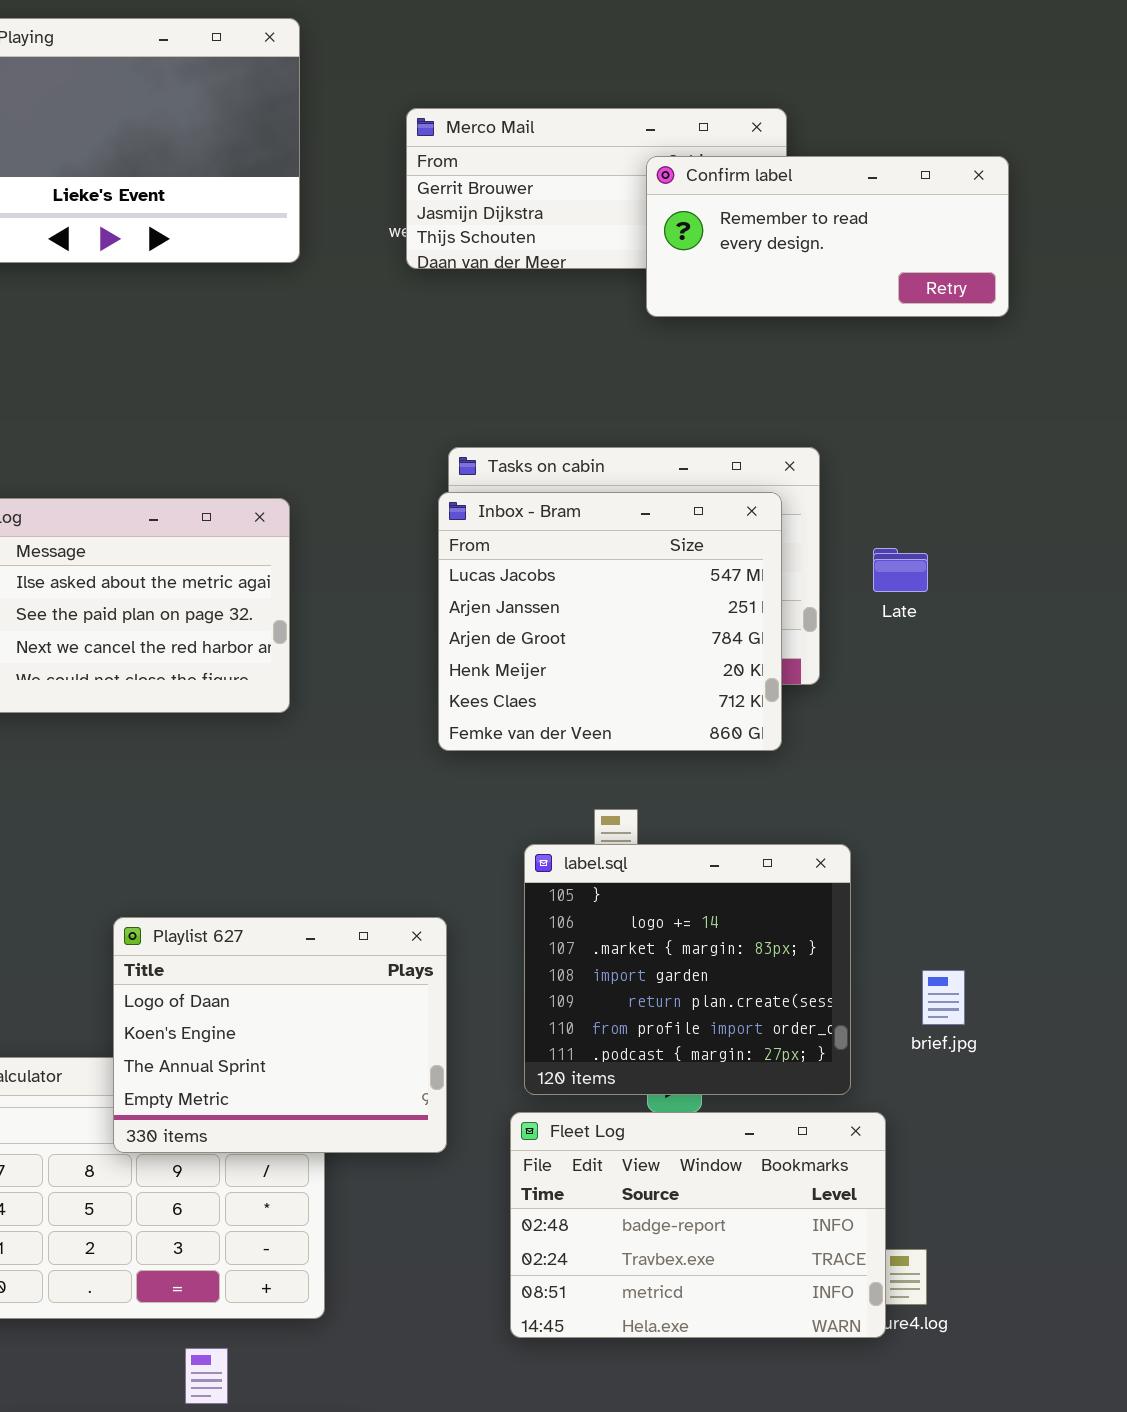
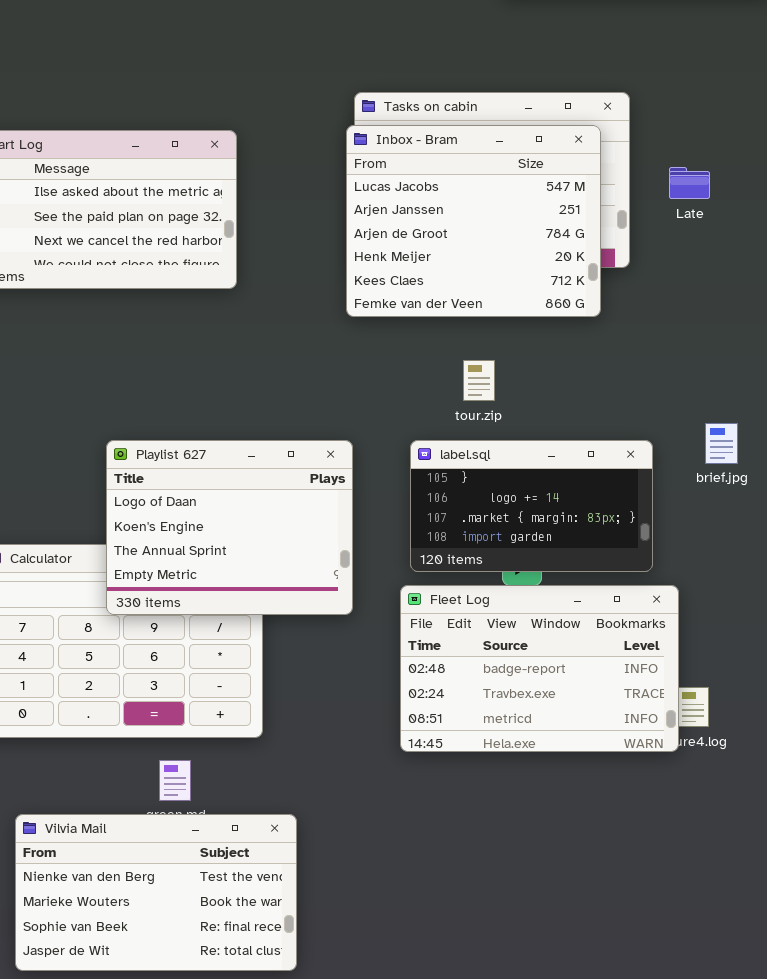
label.sql: [524,844,851,1095] -> [410,440,653,572], resized
brief.jpg: [922,970,965,1025] -> [705,423,738,464], moved

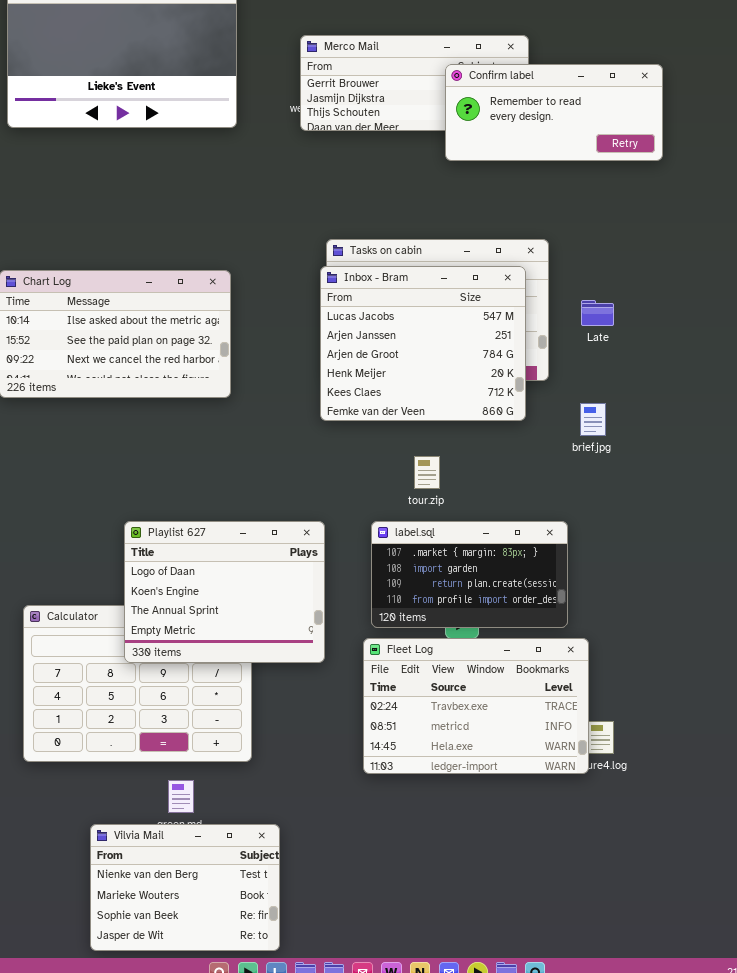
brief.jpg: [705,423,738,464] -> [580,403,606,436], moved
label.sql: [410,440,653,572] -> [371,521,568,628], scrolled down 2 rows
Fleet Log: [400,585,679,752] -> [363,638,589,774], scrolled down 1 row
Vilvia Mail: [15,814,297,971] -> [90,824,280,951], resized

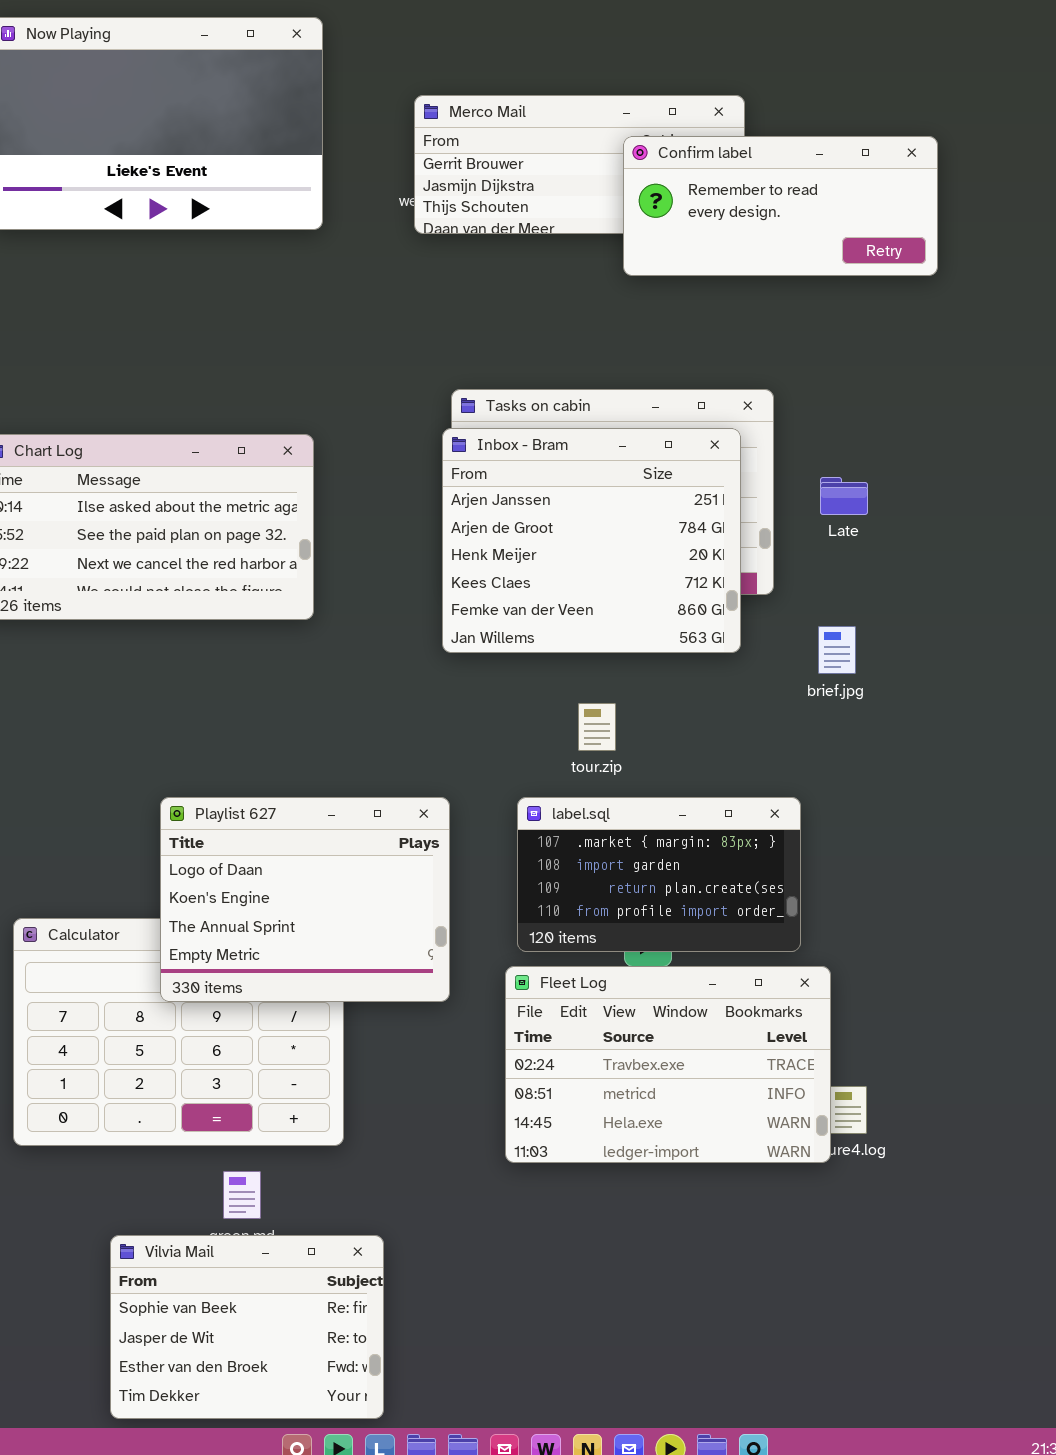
Inbox - Bram: [320,266,526,421] -> [442,428,741,653], scrolled down 1 row
Vilvia Mail: [90,824,280,951] -> [110,1235,384,1419], scrolled down 2 rows

